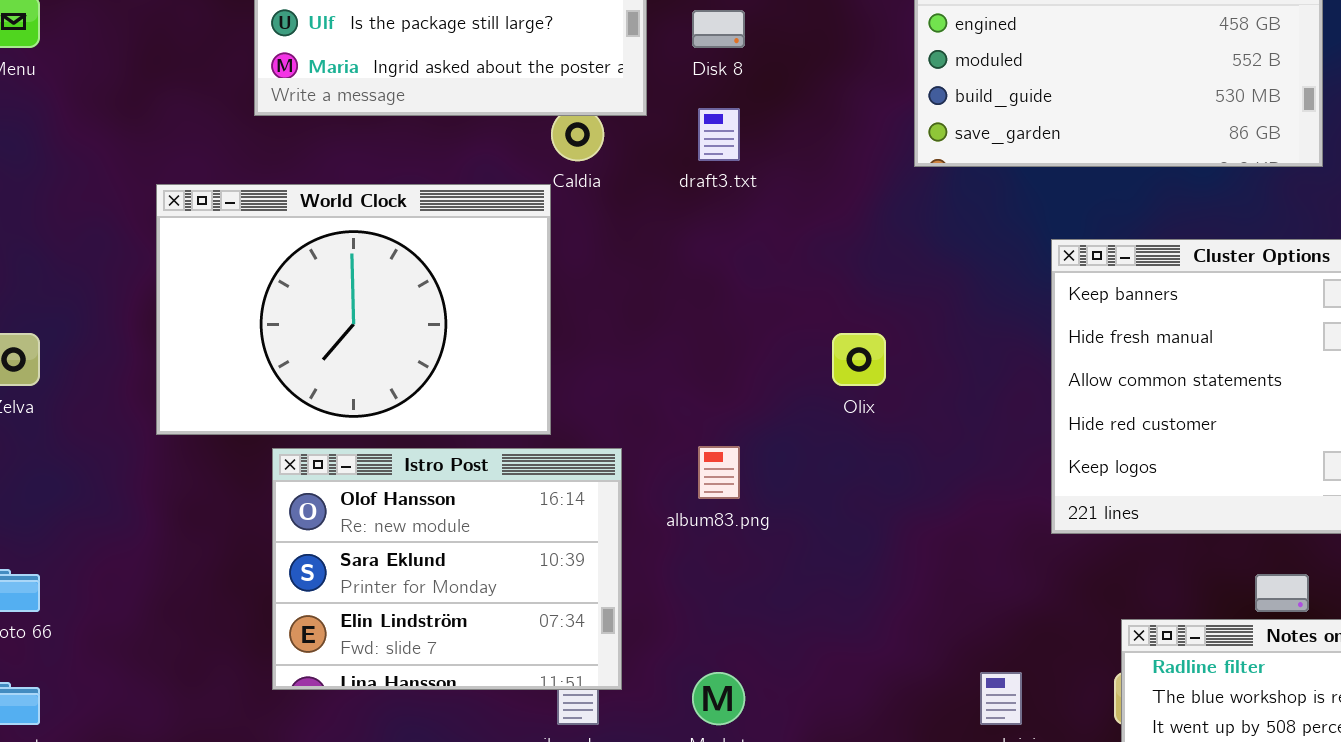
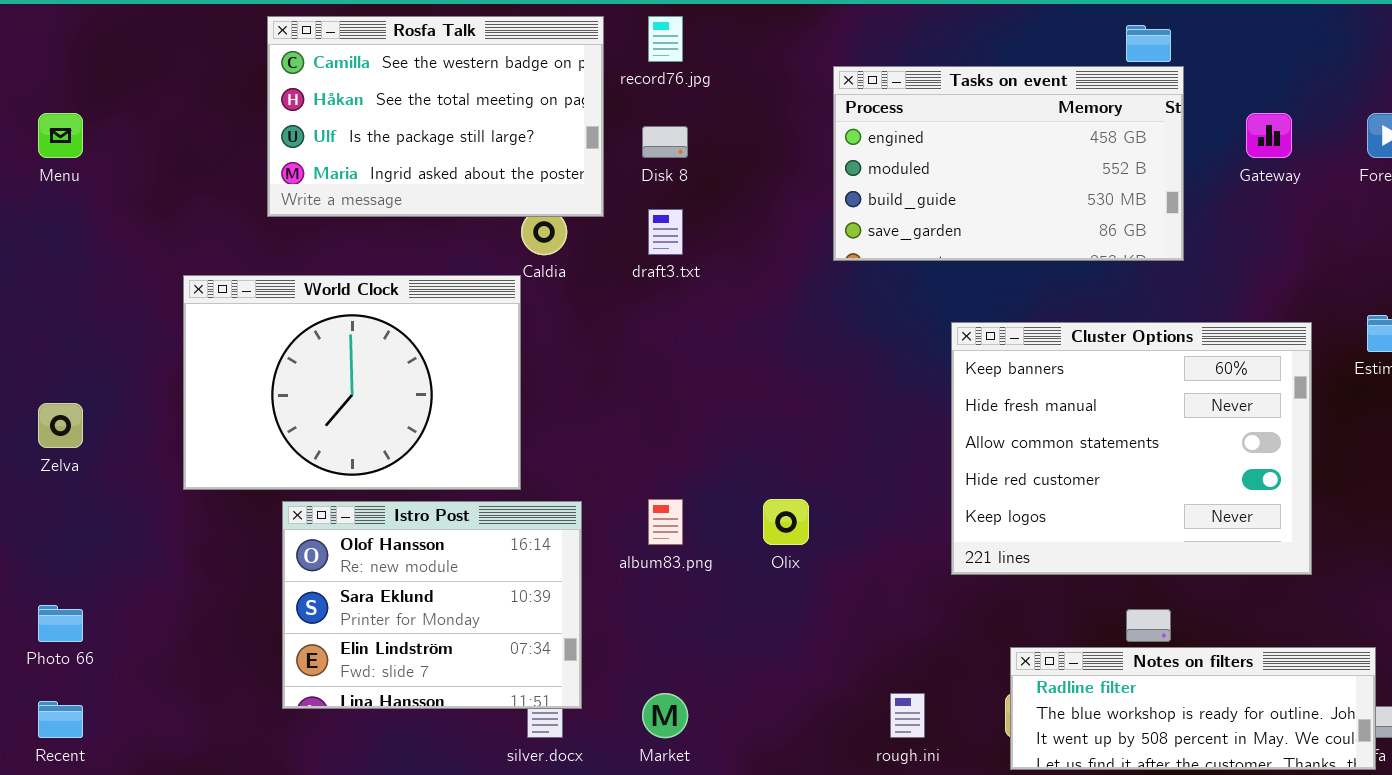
Olix: [832,333,886,386] -> [763,499,809,545], moved

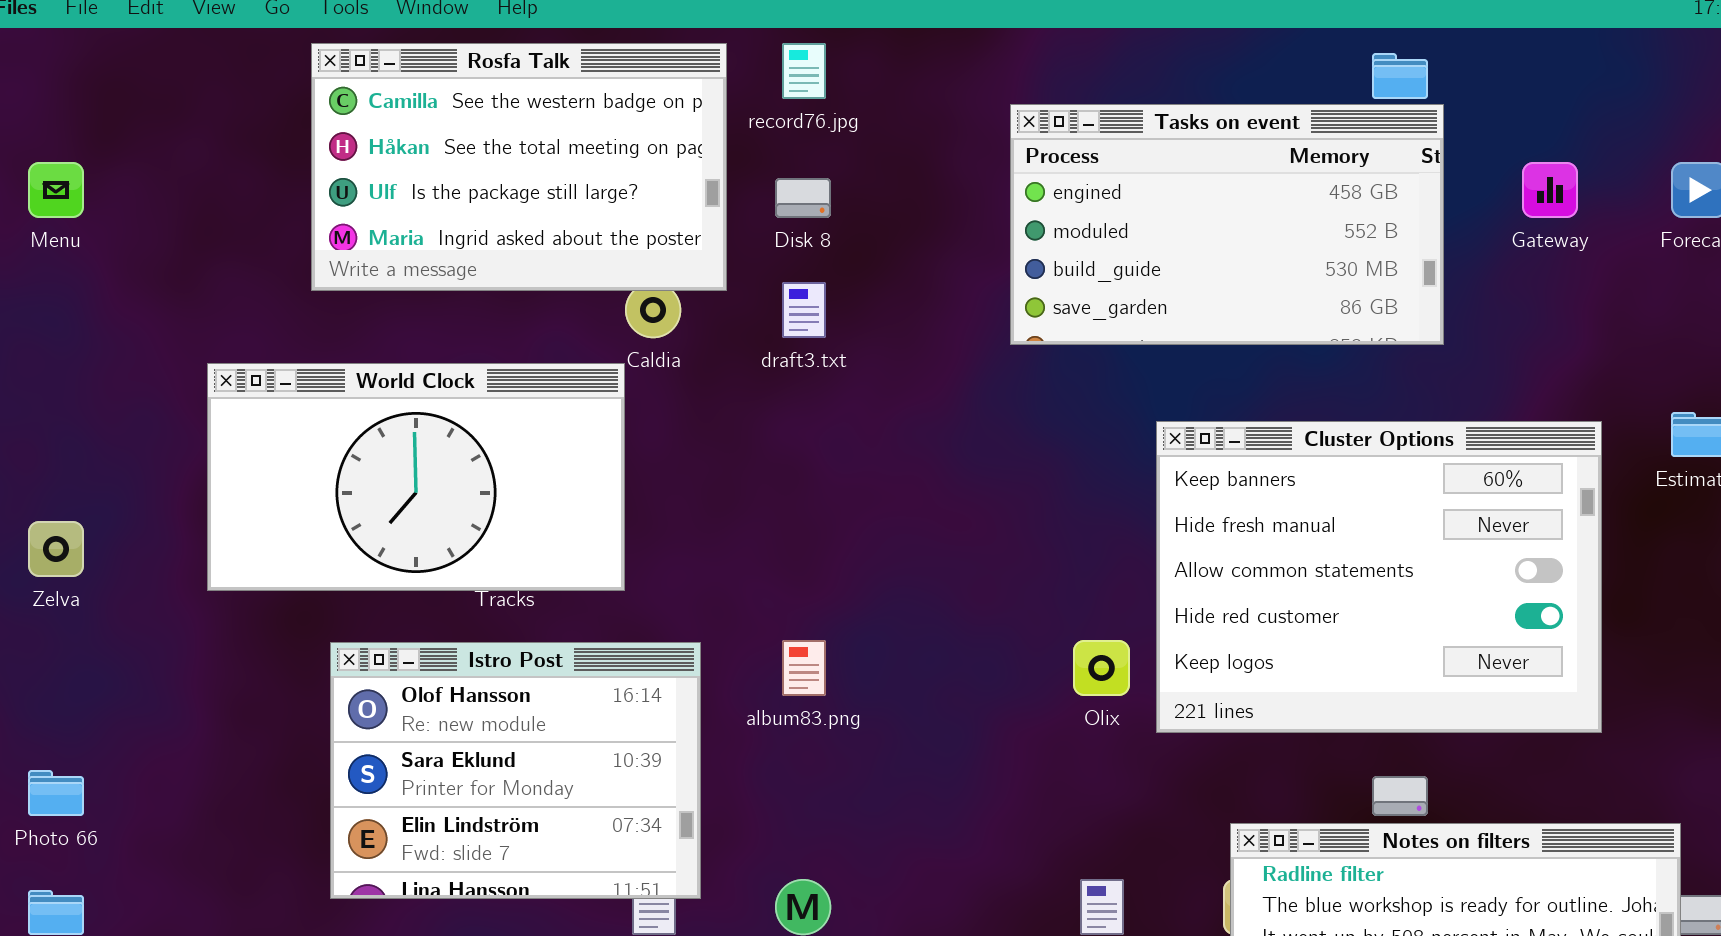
World Clock: [183,275,521,490] -> [207,363,625,591], resized
Olix: [763,499,809,545] -> [1073,640,1130,696], moved

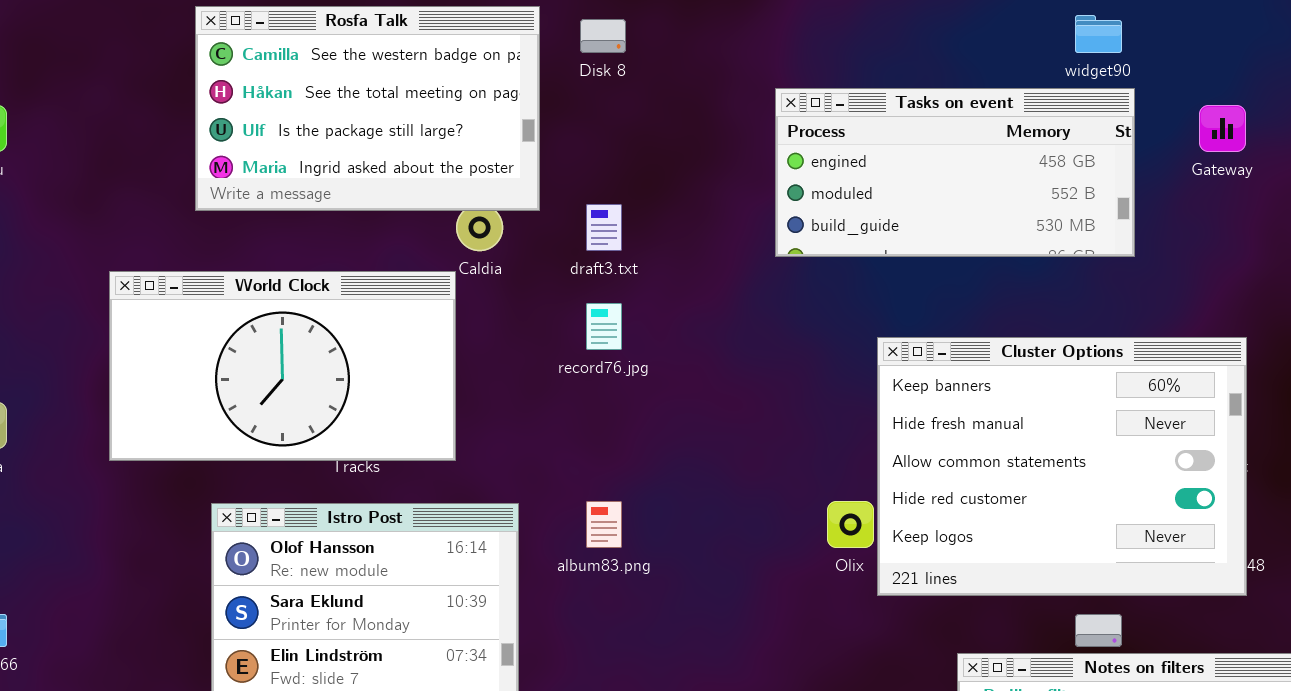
record76.jpg: [782,43,826,99] -> [586,303,622,350], moved
Tasks on event: [1010,104,1444,345] -> [775,88,1135,257], resized
Disk 8: [775,178,831,218] -> [580,19,626,53], moved
Cluster Options: [1156,421,1602,733] -> [877,337,1247,596], moved

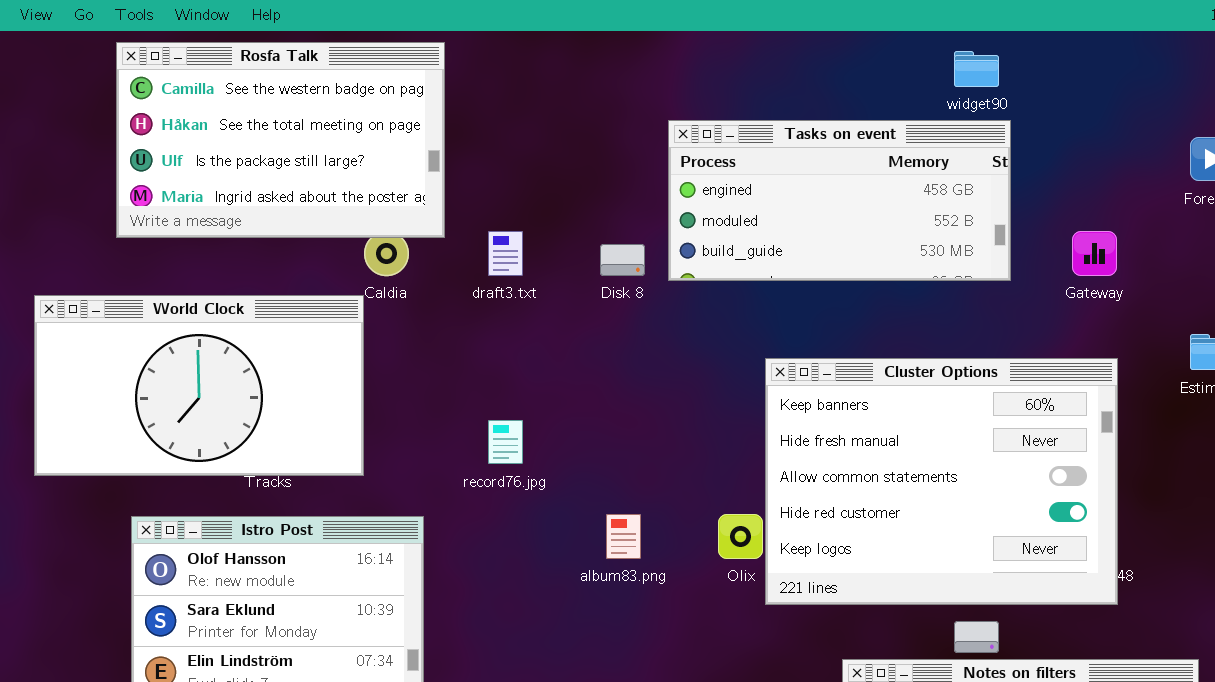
Disk 8: [580,19,626,53] -> [600,244,645,276], moved
Gateway: [1199,105,1246,152] -> [1072,231,1117,276], moved
record76.jpg: [586,303,622,350] -> [488,420,523,464], moved
album83.png: [586,501,622,548] -> [606,514,641,559], moved

